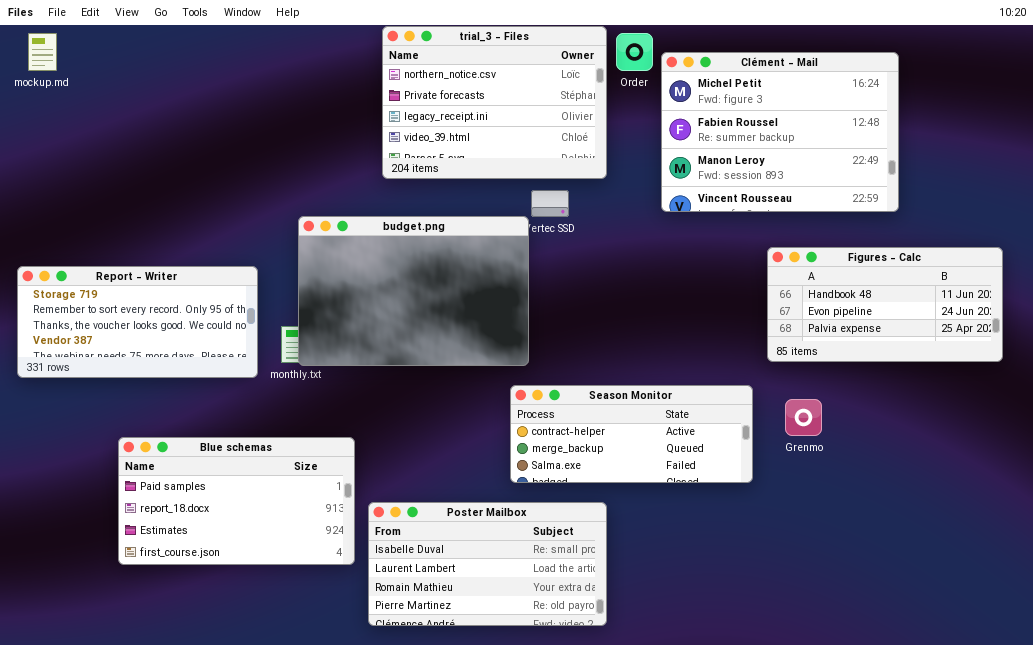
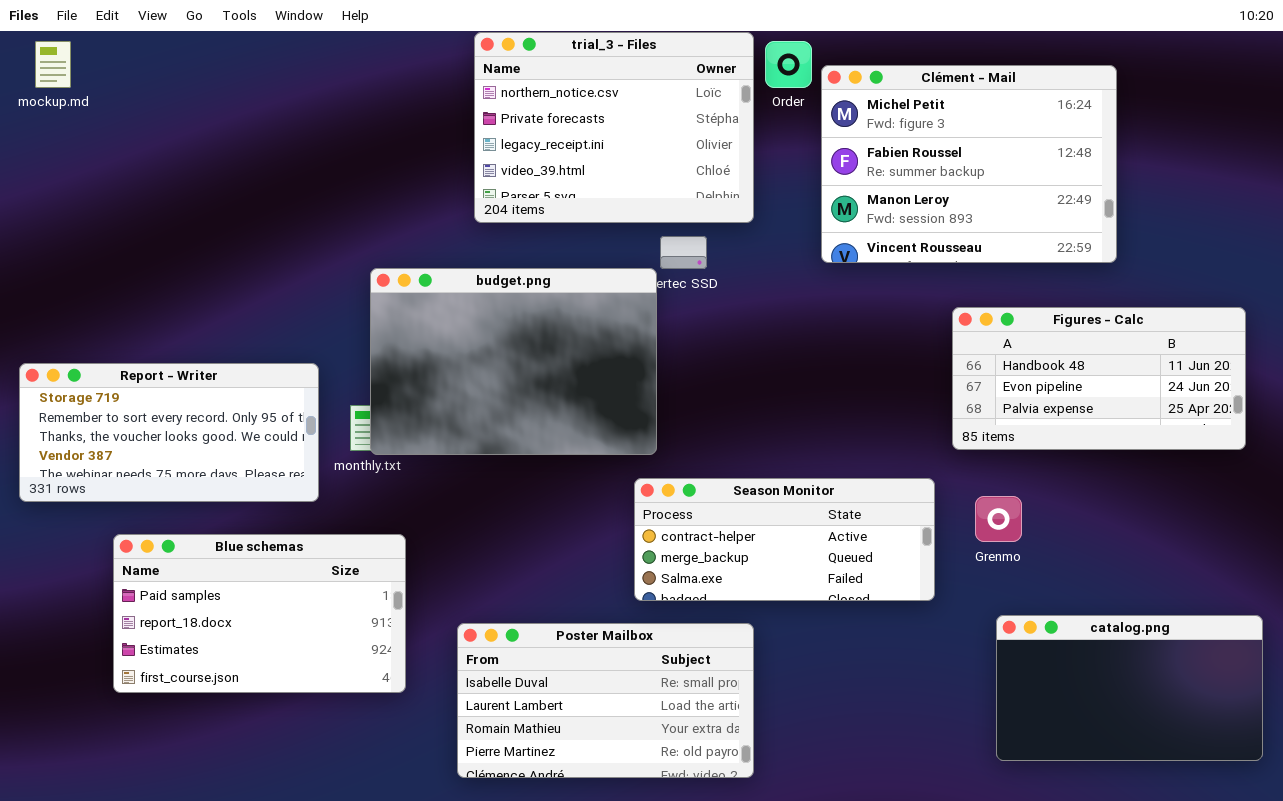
Report - Writer: [17,266,258,378] -> [19,363,319,502], moved
Blue schemas: [118,437,355,565] -> [113,534,406,693], moved
catalog.png: none -> [996,615,1263,761], opened

